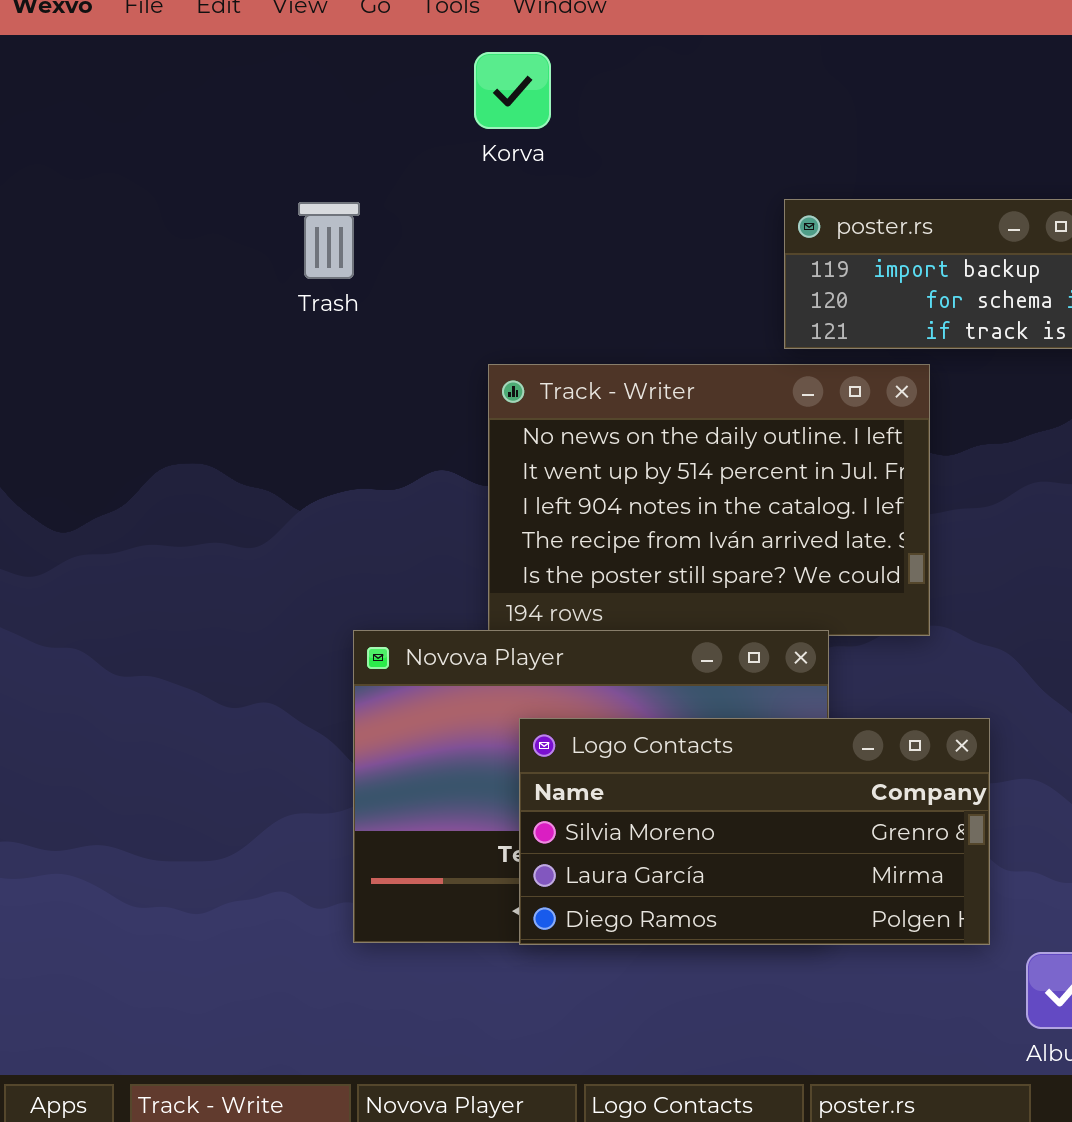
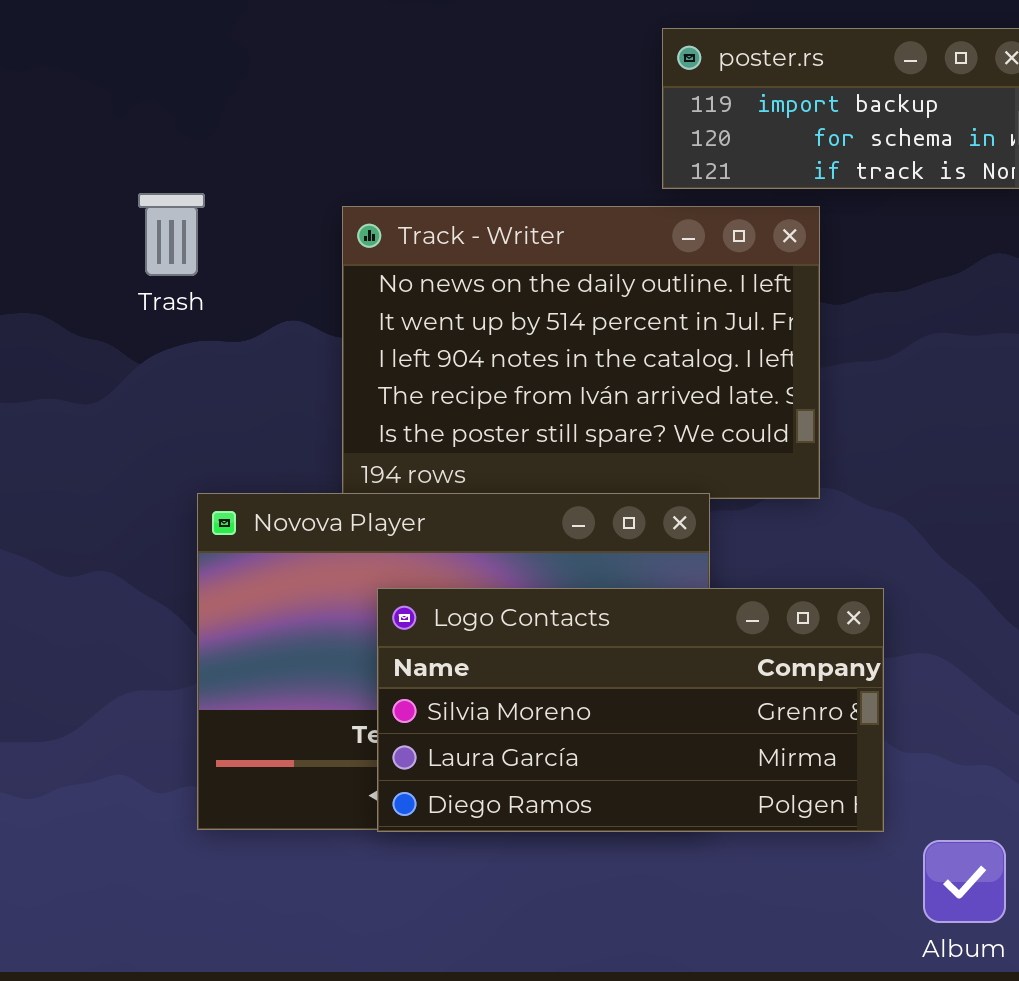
Trash: [298,202,360,279] -> [138,193,205,276], moved

